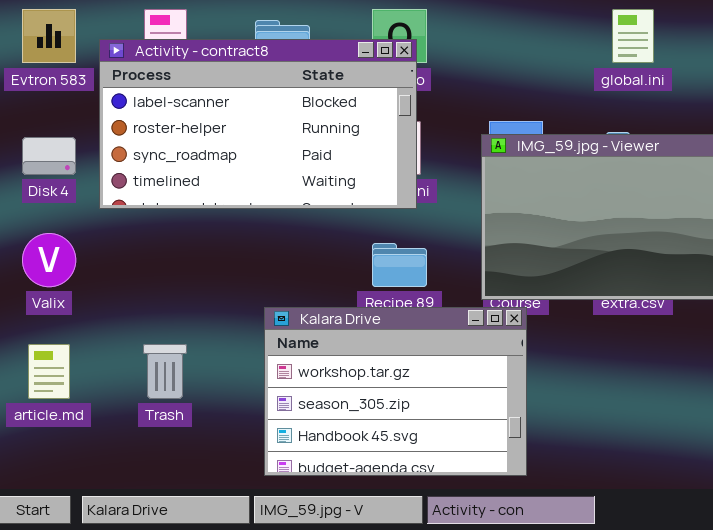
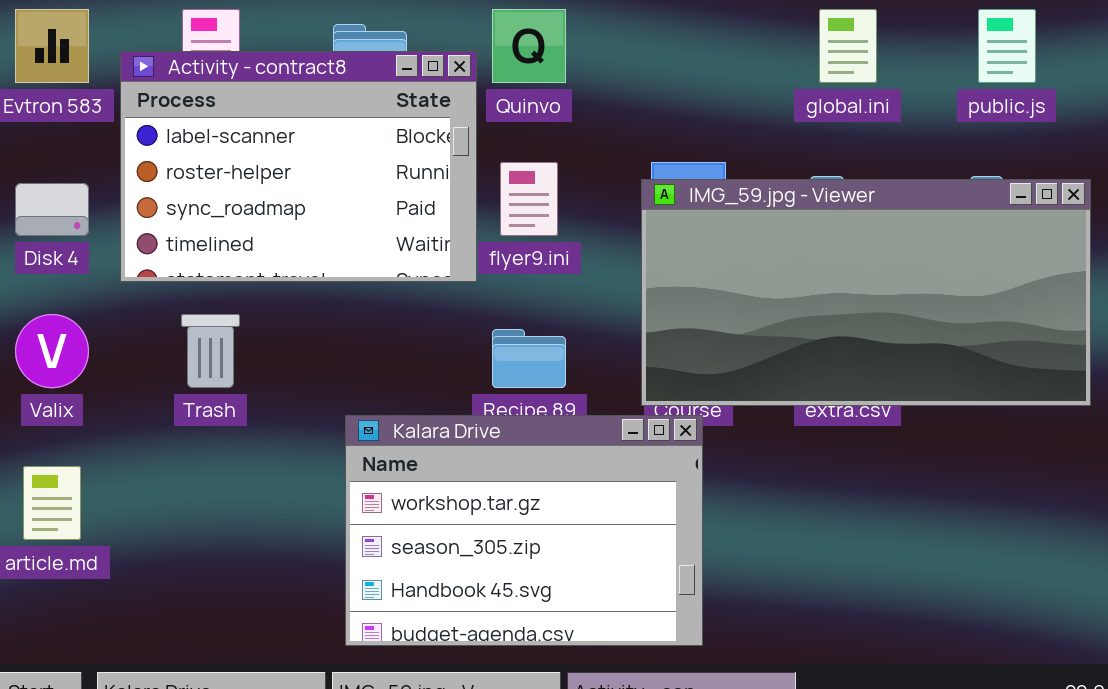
Activity - contract8: [99,39,417,209] -> [120,51,477,282], resized
Trash: [143,344,187,399] -> [181,314,240,388], moved

